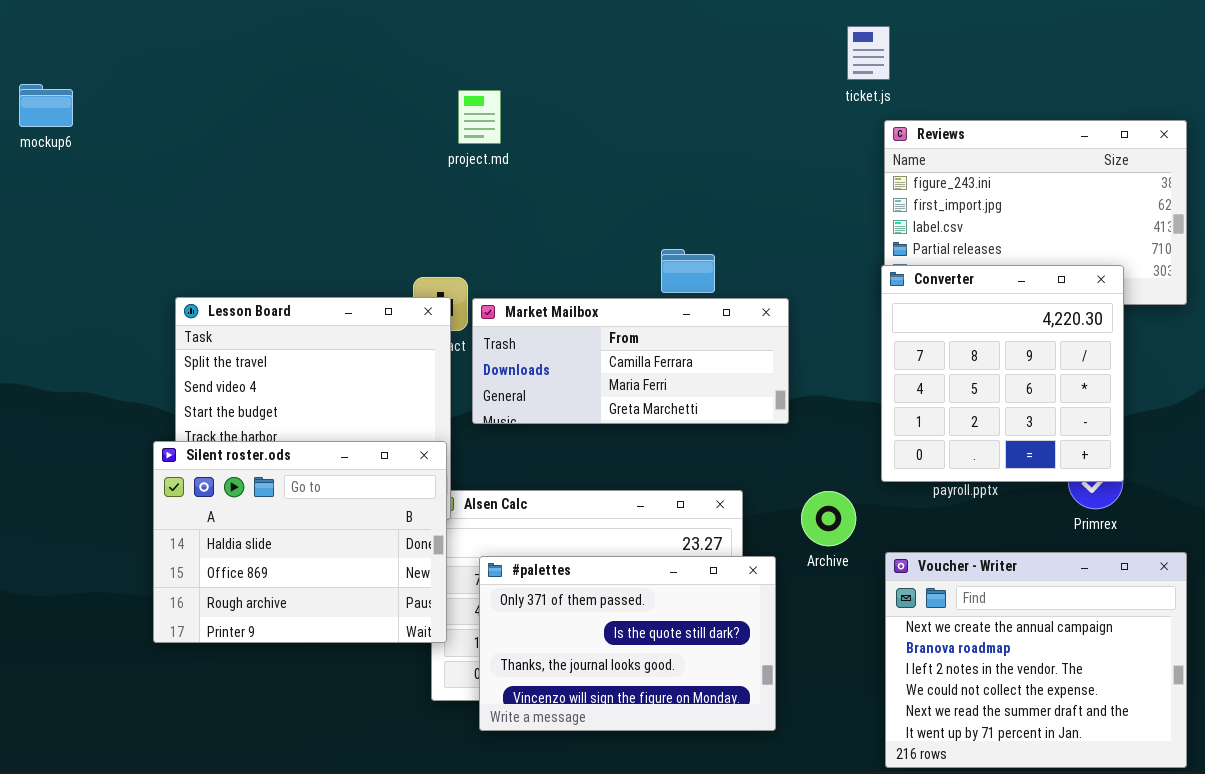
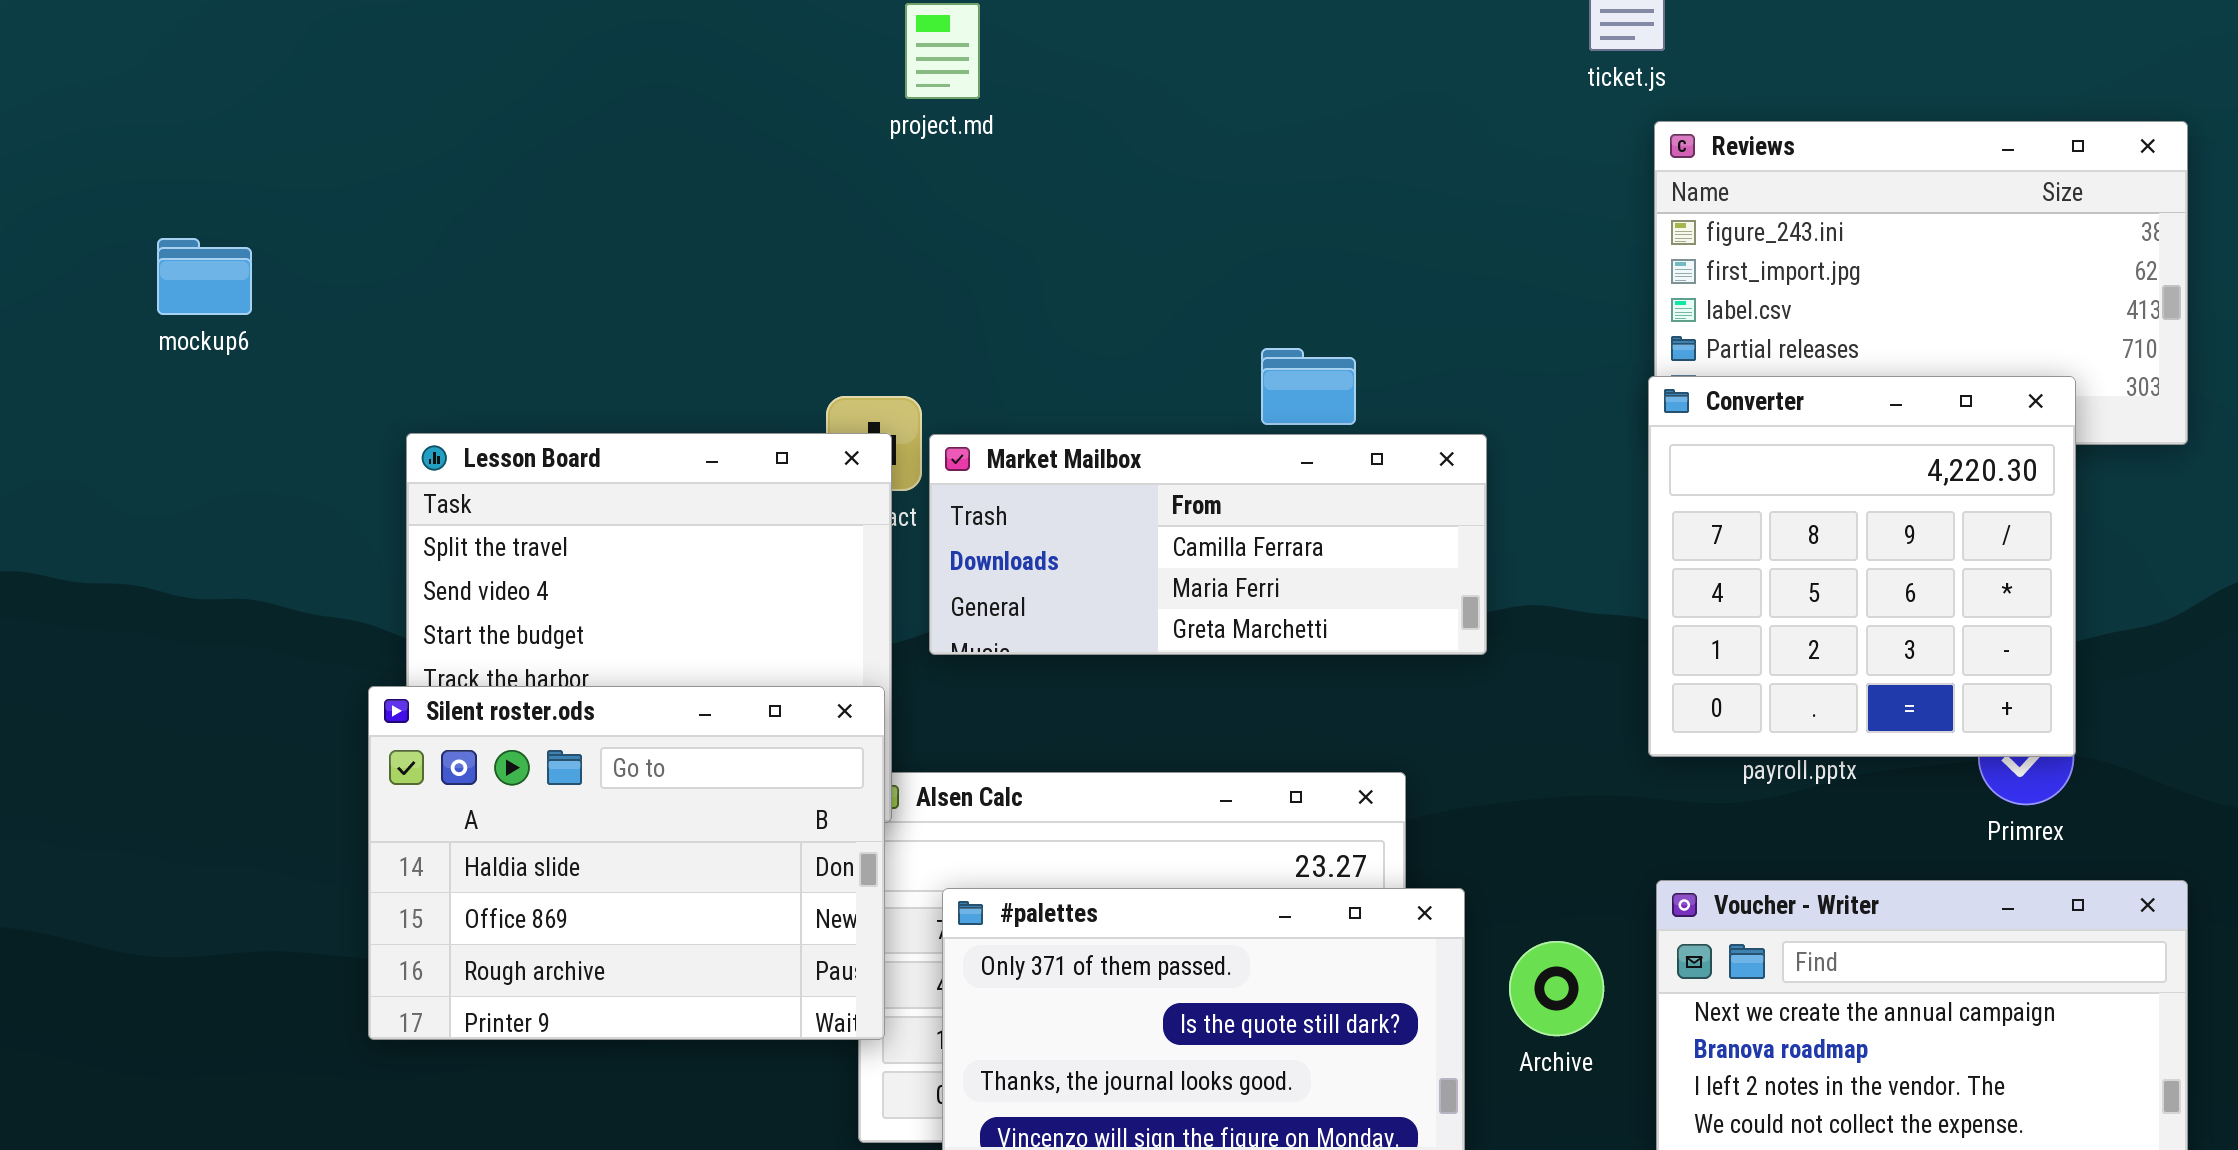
mockup6: [19,84,73,127] -> [157,238,252,315], moved
project.md: [458,90,501,144] -> [905,3,980,99], moved
Archive: [801,491,856,546] -> [1509,941,1604,1036], moved

